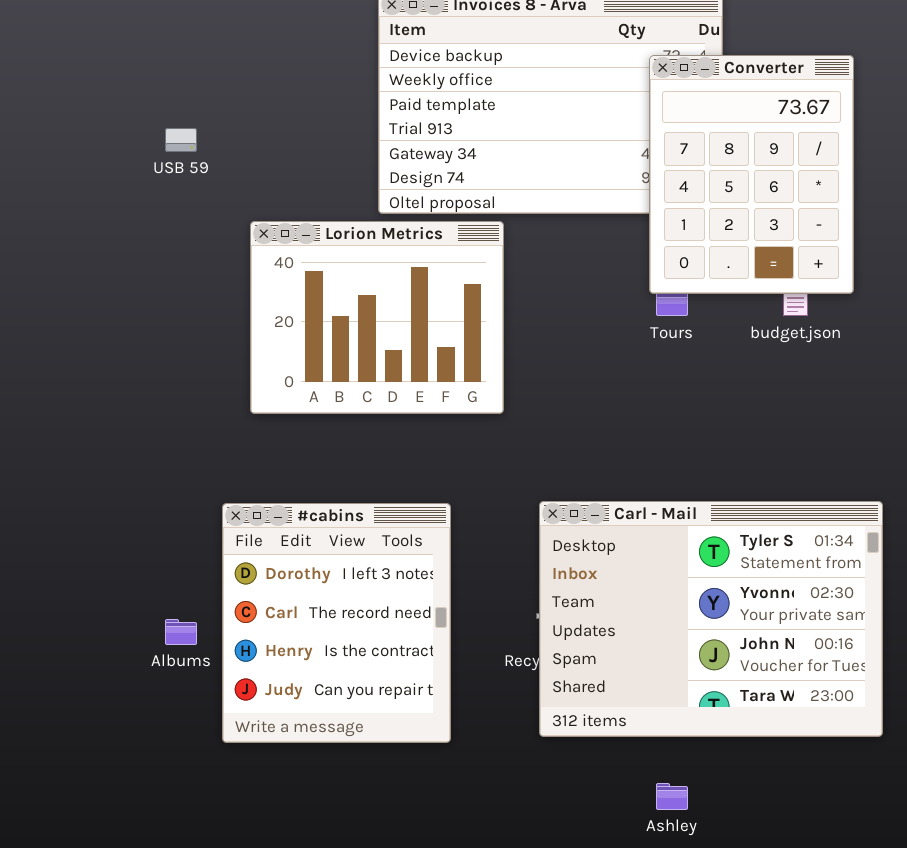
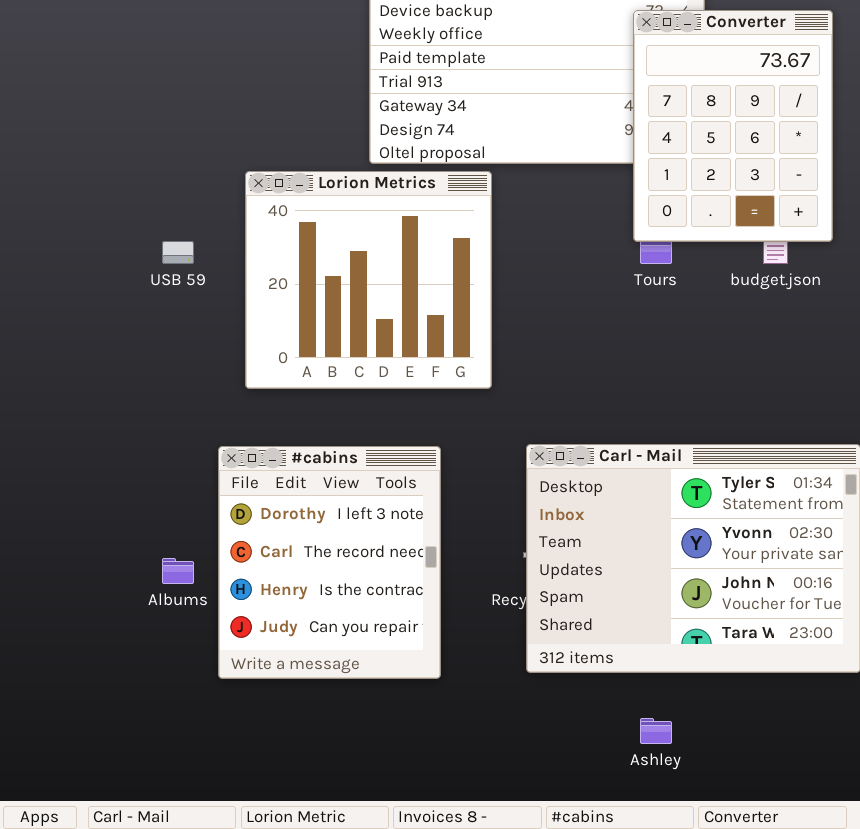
USB 59: [165,128,197,152] -> [162,241,194,264], moved
Lorion Metrics: [250,221,504,414] -> [245,171,492,389], resized

